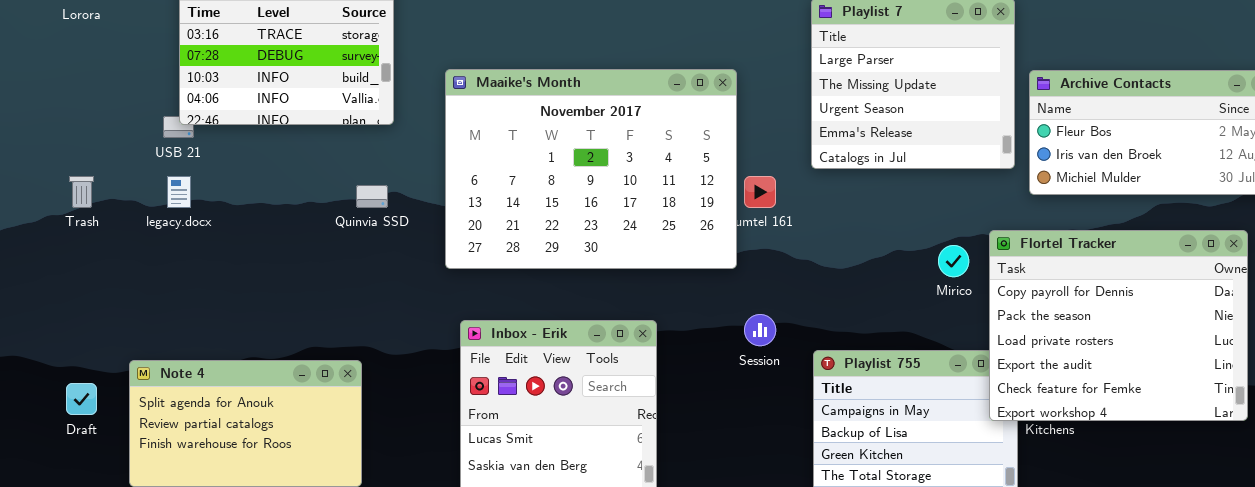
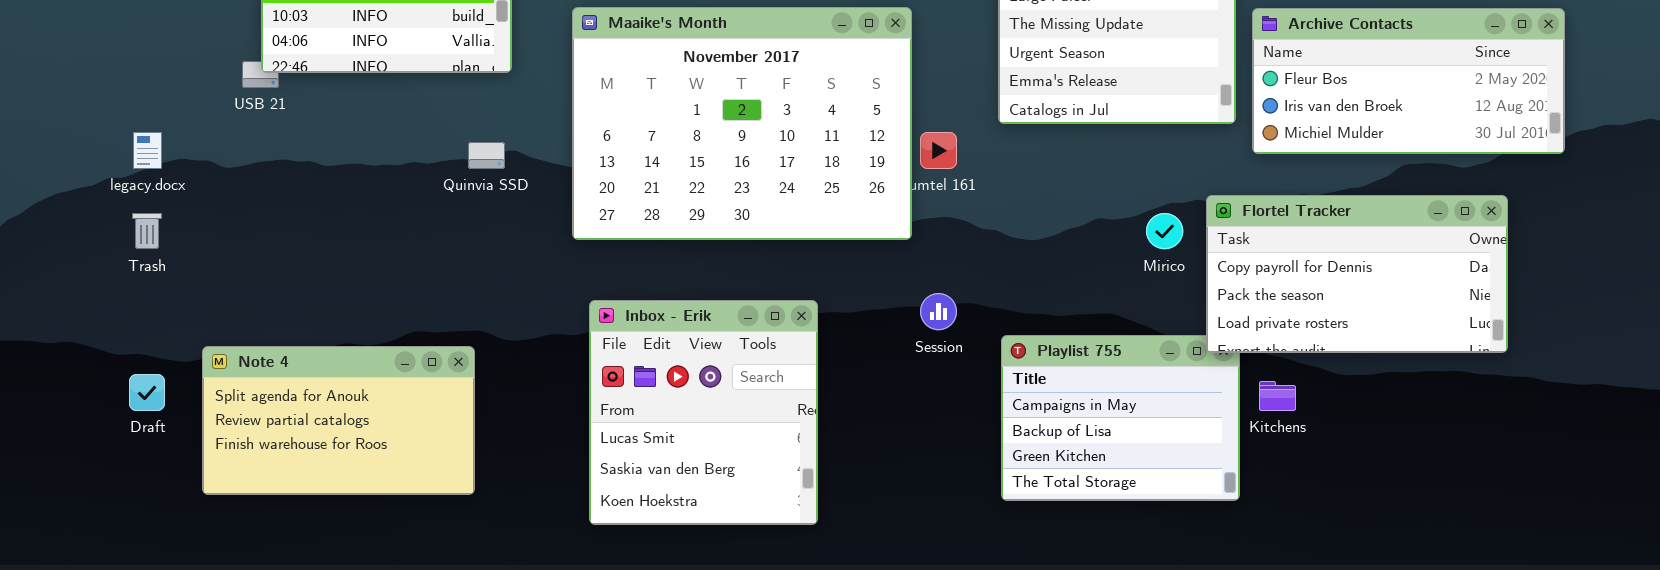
Trash: [69,176,94,208] -> [132,213,162,249], moved
legacy.docx: [167,176,191,208] -> [133,132,162,169], moved
Flortel Tracker: [989,230,1248,421] -> [1206,195,1508,353], resized

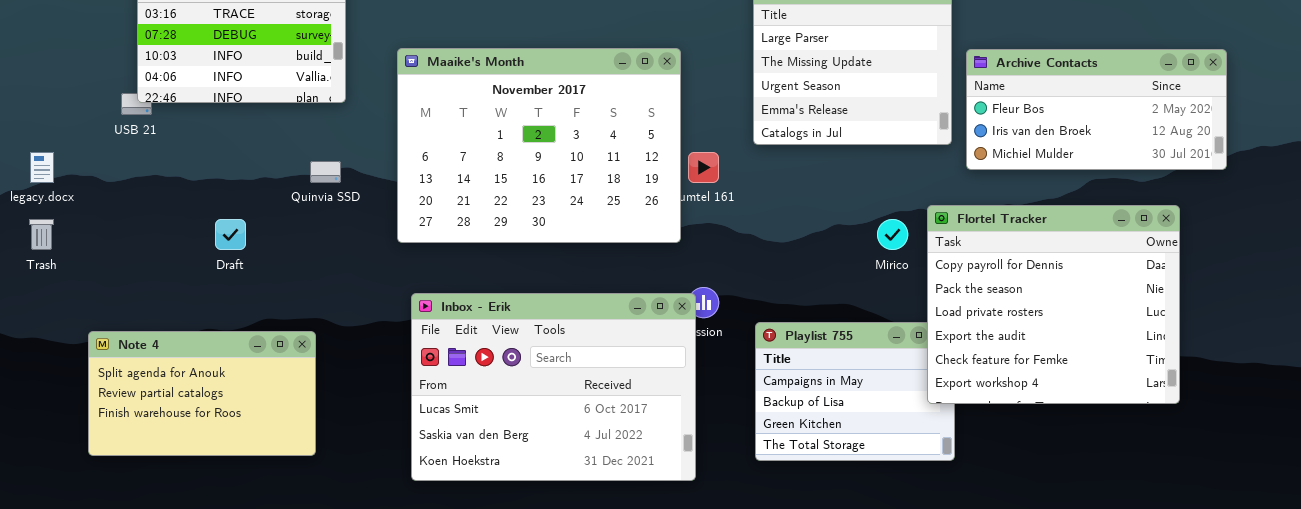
Flortel Tracker: [1206,195,1508,353] -> [927,205,1180,404], resized
Inbox - Erik: [589,300,818,525] -> [411,293,696,481], resized
Draft: [129,374,165,411] -> [215,219,246,250], moved

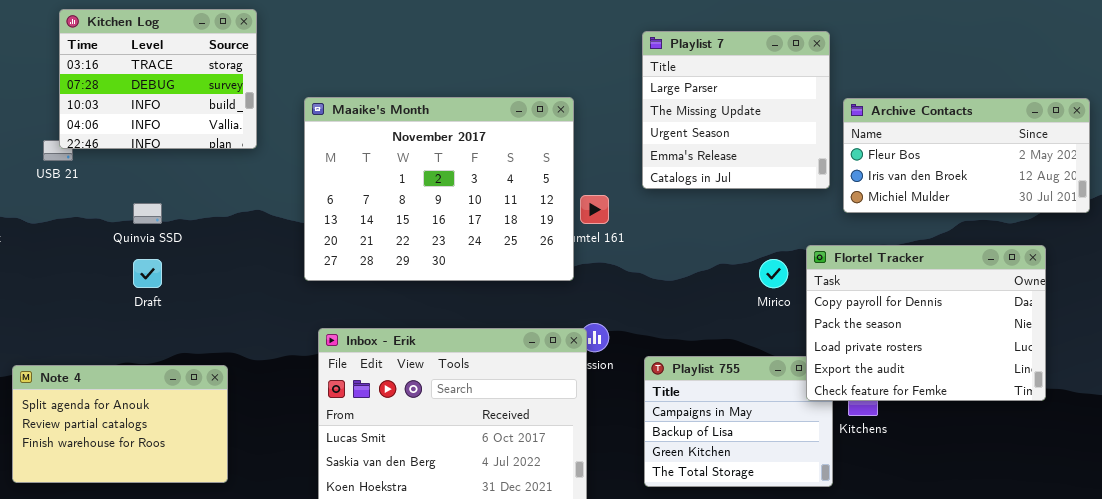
Quinvia SSD: [310,161,341,183] -> [133,203,162,224], moved
Flortel Tracker: [927,205,1180,404] -> [806,245,1046,401], resized

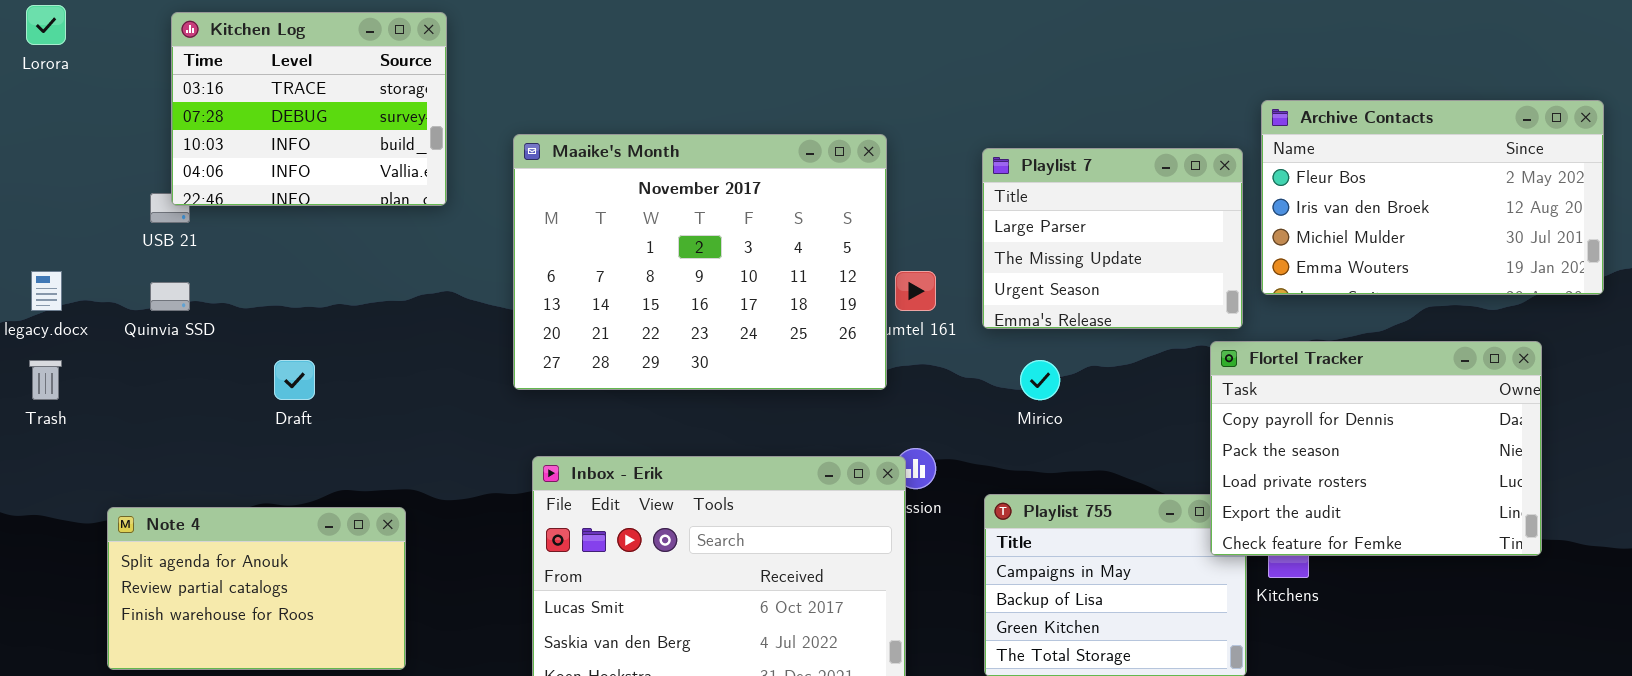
Playlist 7: [642,31,830,189] -> [982,148,1243,329], moved, resized
Archive Contacts: [843,98,1090,213] -> [1261,100,1604,295], resized
Quinvia SSD: [133,203,162,224] -> [150,282,190,311], moved
Mirico: [759,259,788,288] -> [1020,360,1060,400], moved

